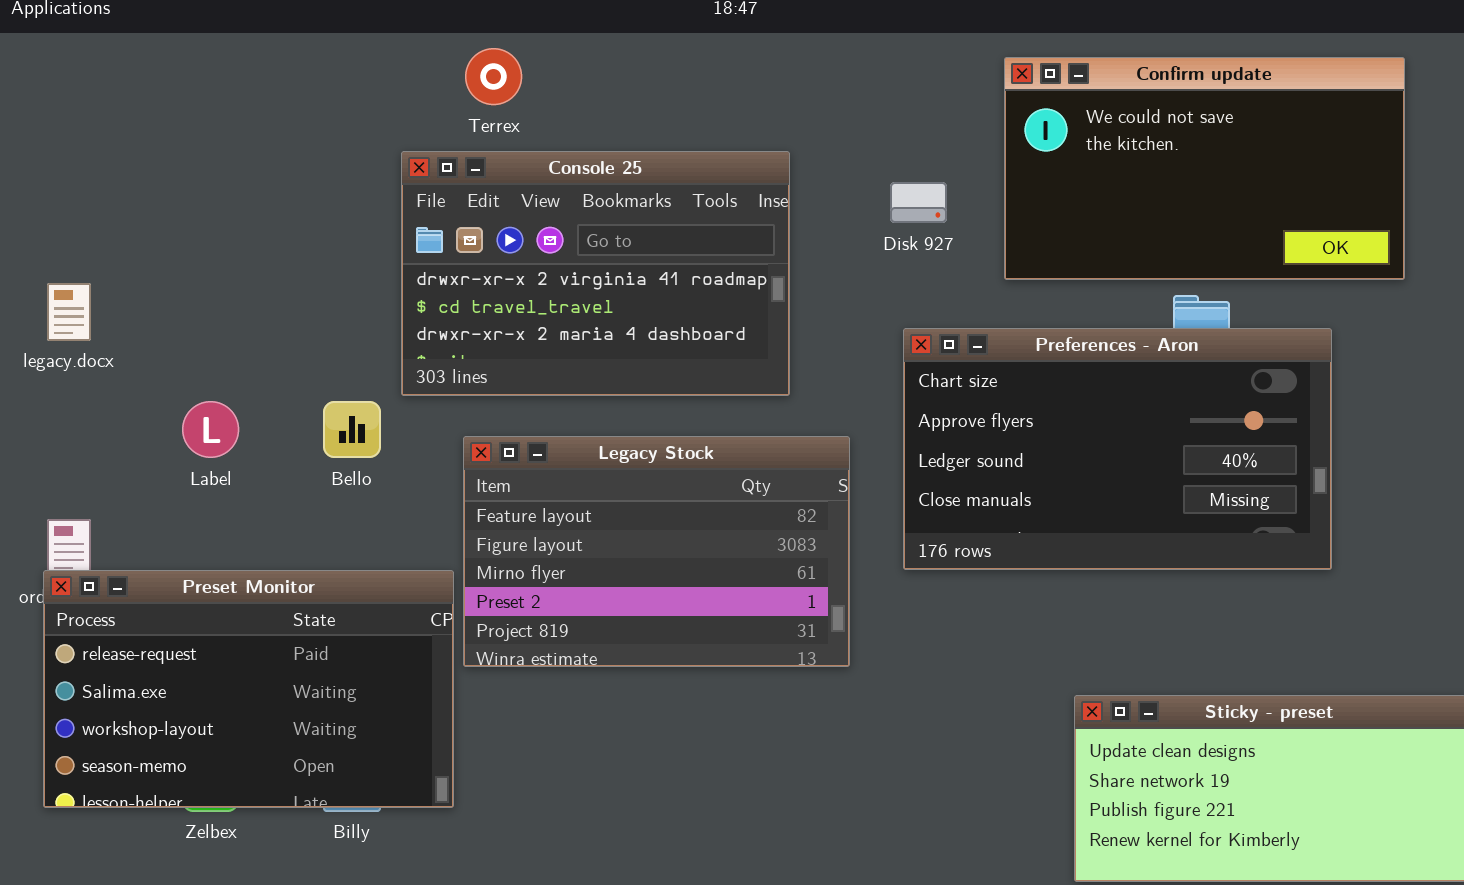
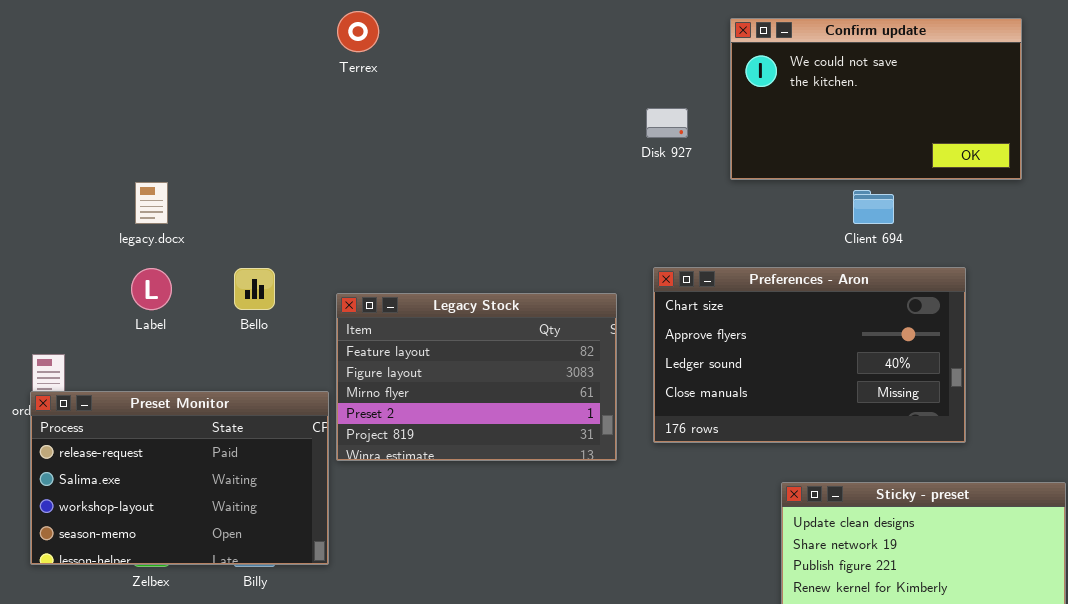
Console 25: [401,151,790,396] -> none, closed
legacy.docx: [47,283,91,341] -> [135,182,168,224], moved
Preferences - Aron: [903,328,1332,570] -> [653,267,966,443], moved

